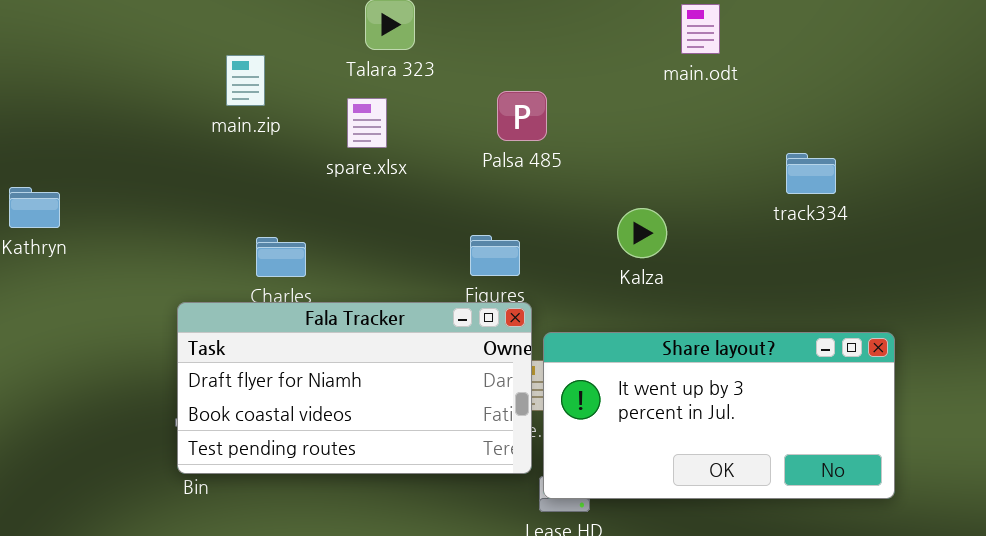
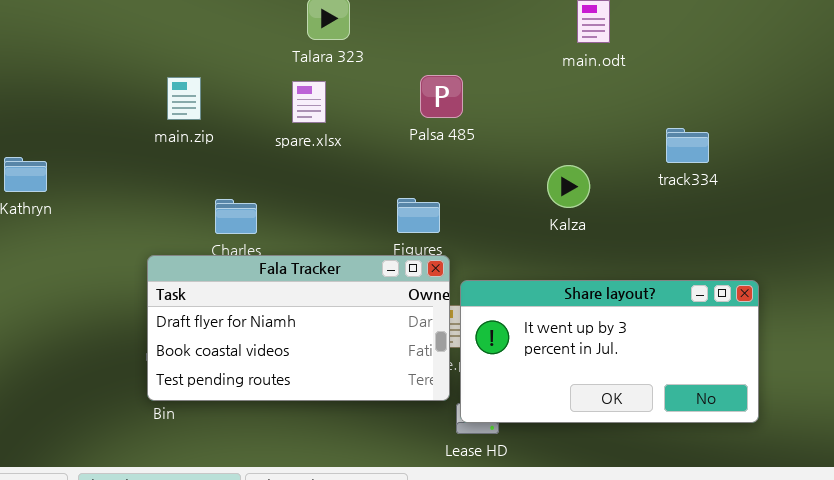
main.zip: [226,55,265,106] -> [167,77,201,120], moved
Kalza: [617,208,667,258] -> [547,165,590,208], moved

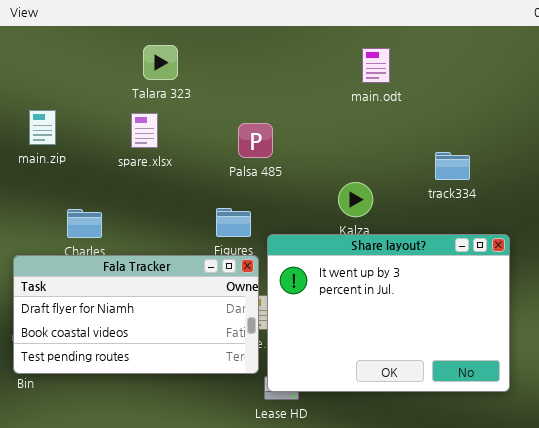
Palsa 485: [420,75,463,118] -> [238,123,273,158], moved
Share layout?: [460,280,759,423] -> [267,234,510,392], resized

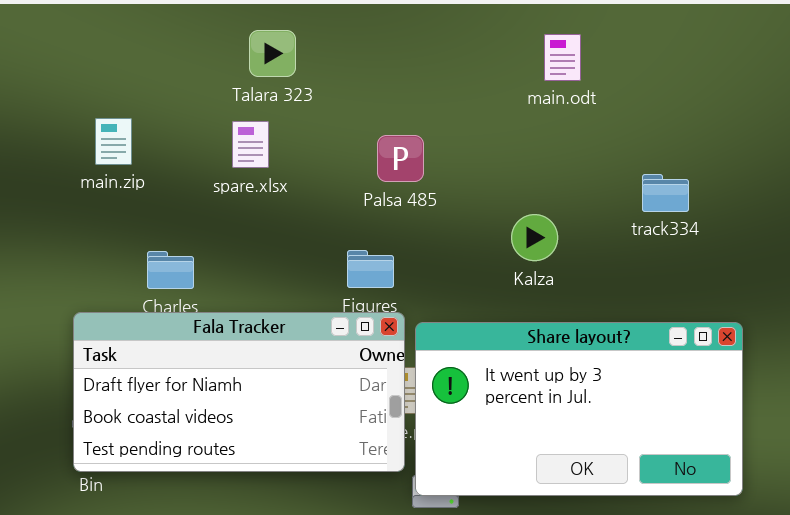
Share layout?: [267,234,510,392] -> [415,322,743,496], resized

